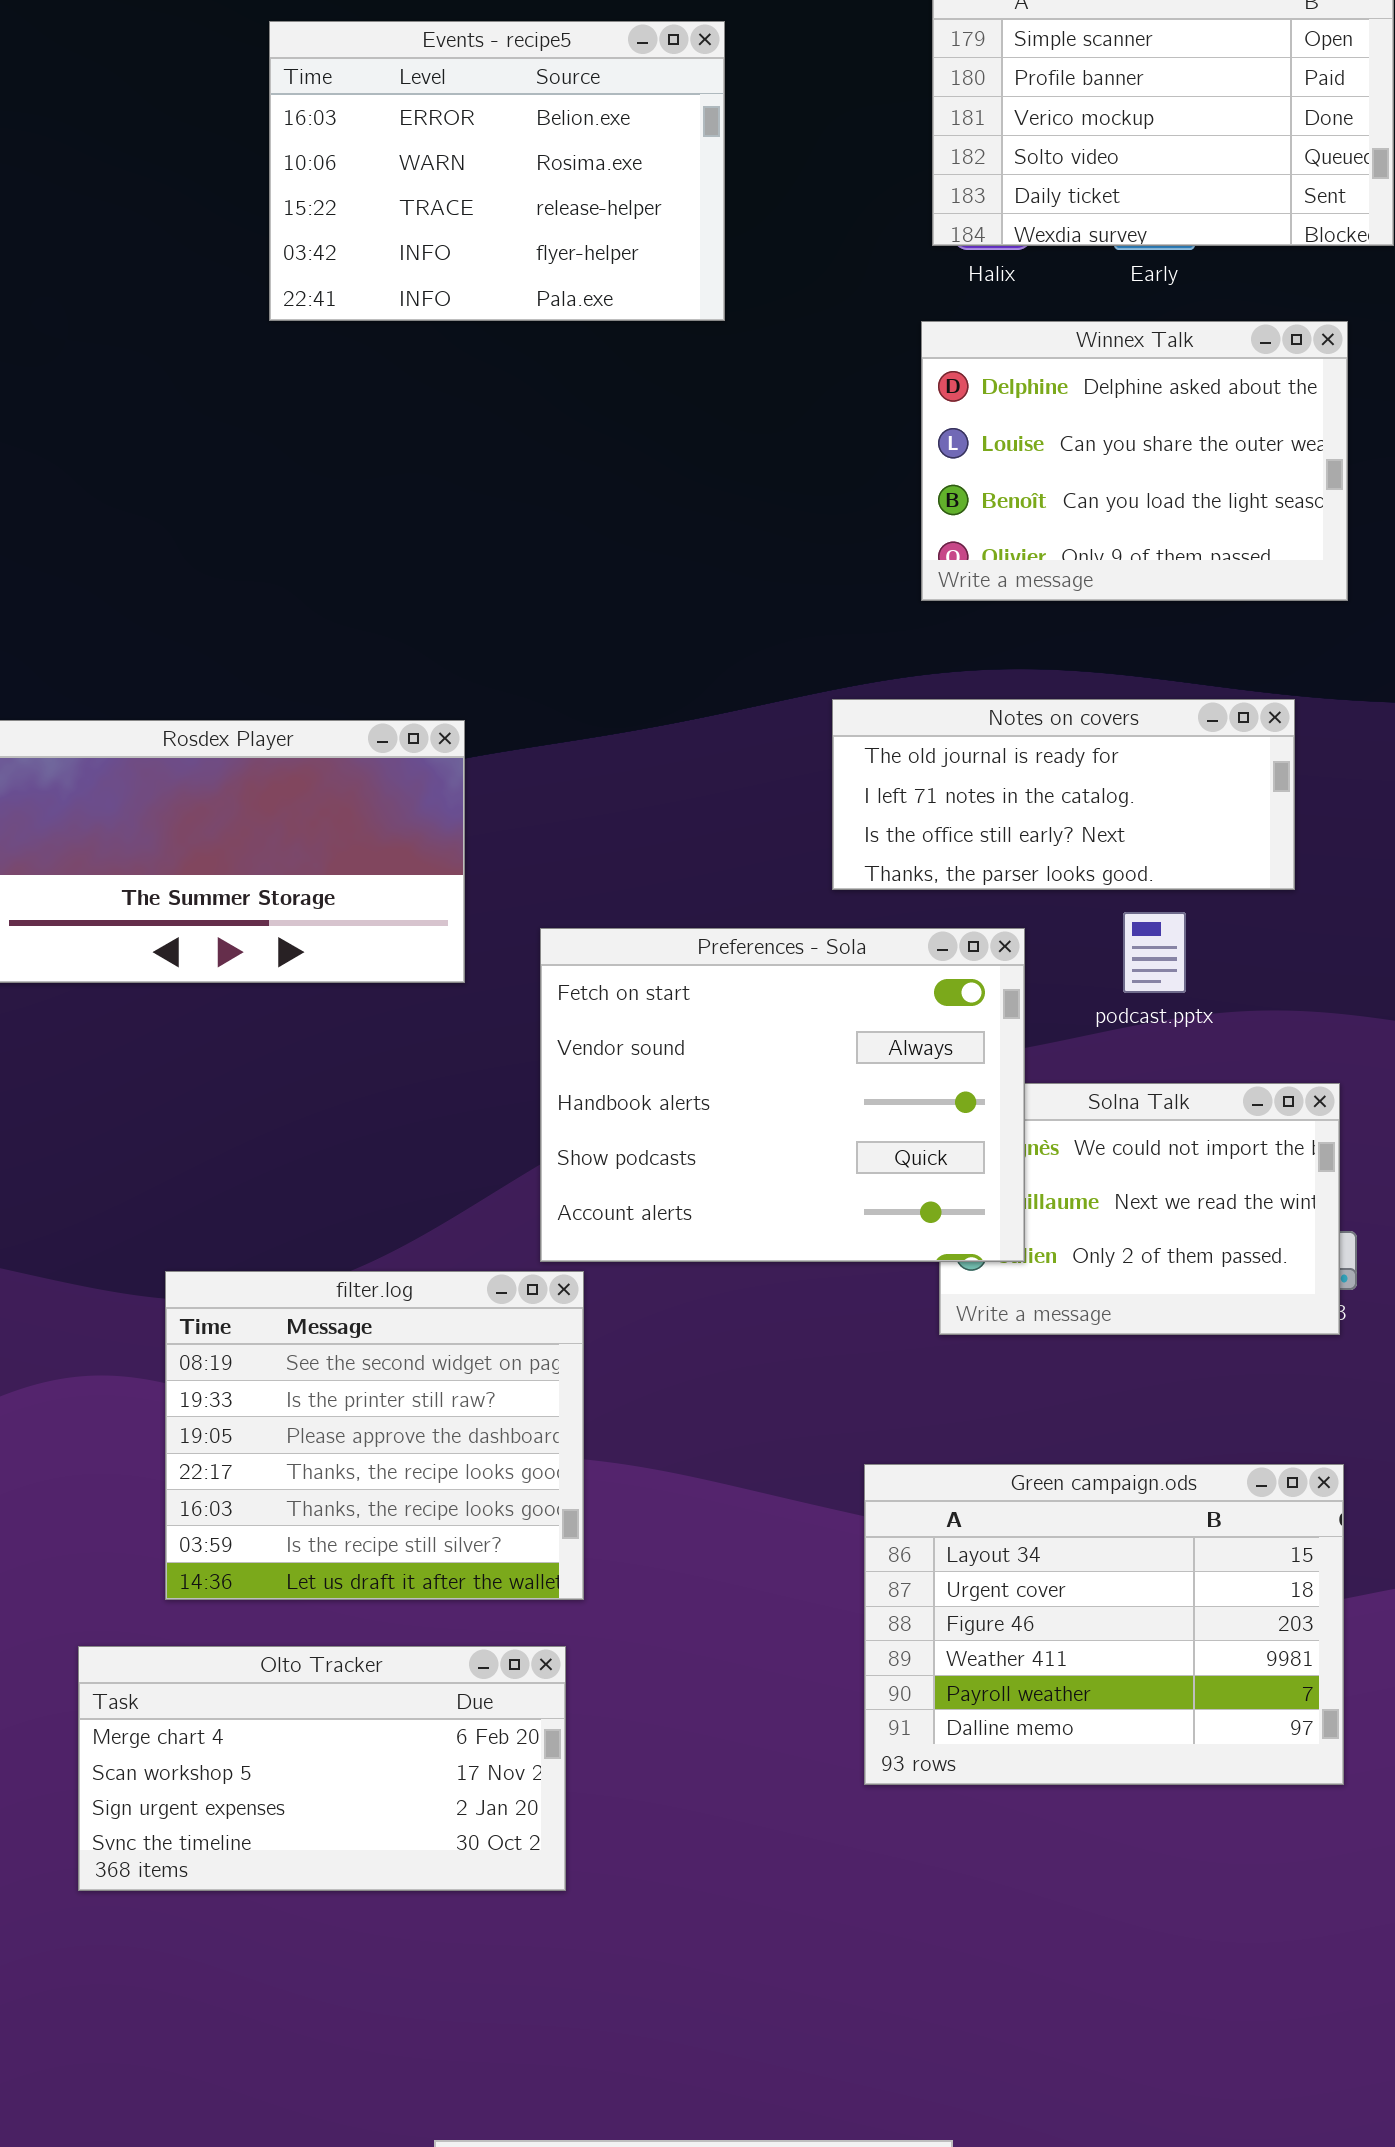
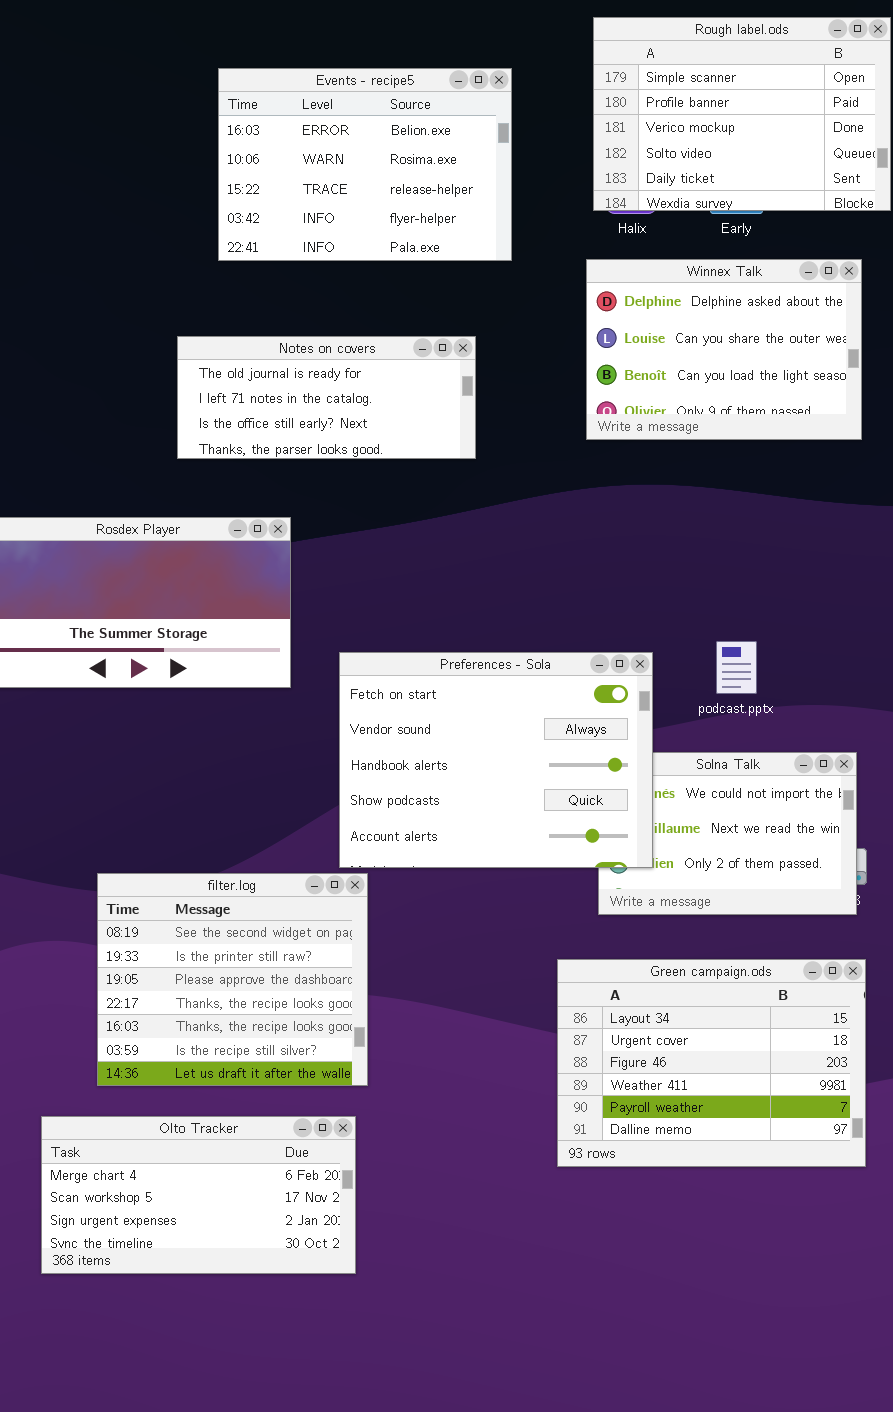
Events - recipe5: [269,21,725,321] -> [218,68,512,261], moved
Notes on covers: [832,699,1295,890] -> [177,336,476,459], moved
Green campaign.ods: [864,1464,1344,1785] -> [557,959,866,1167], moved

